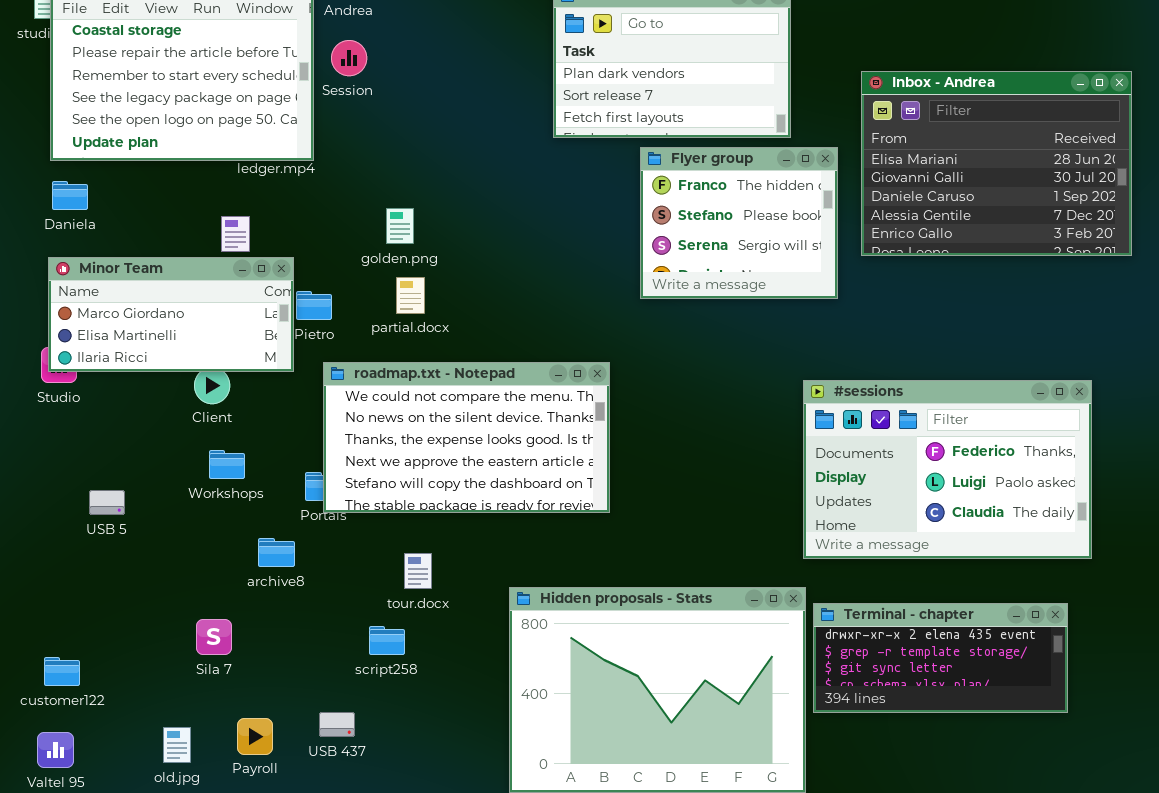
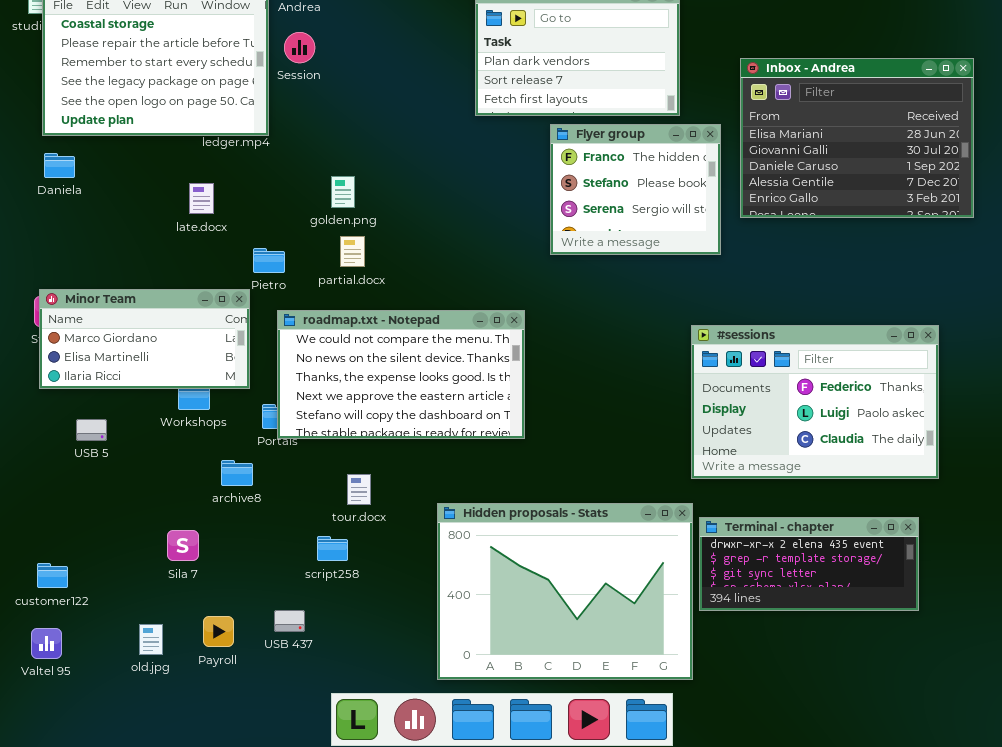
Minor Team: [48,257,294,372] -> [39,289,250,389], moved

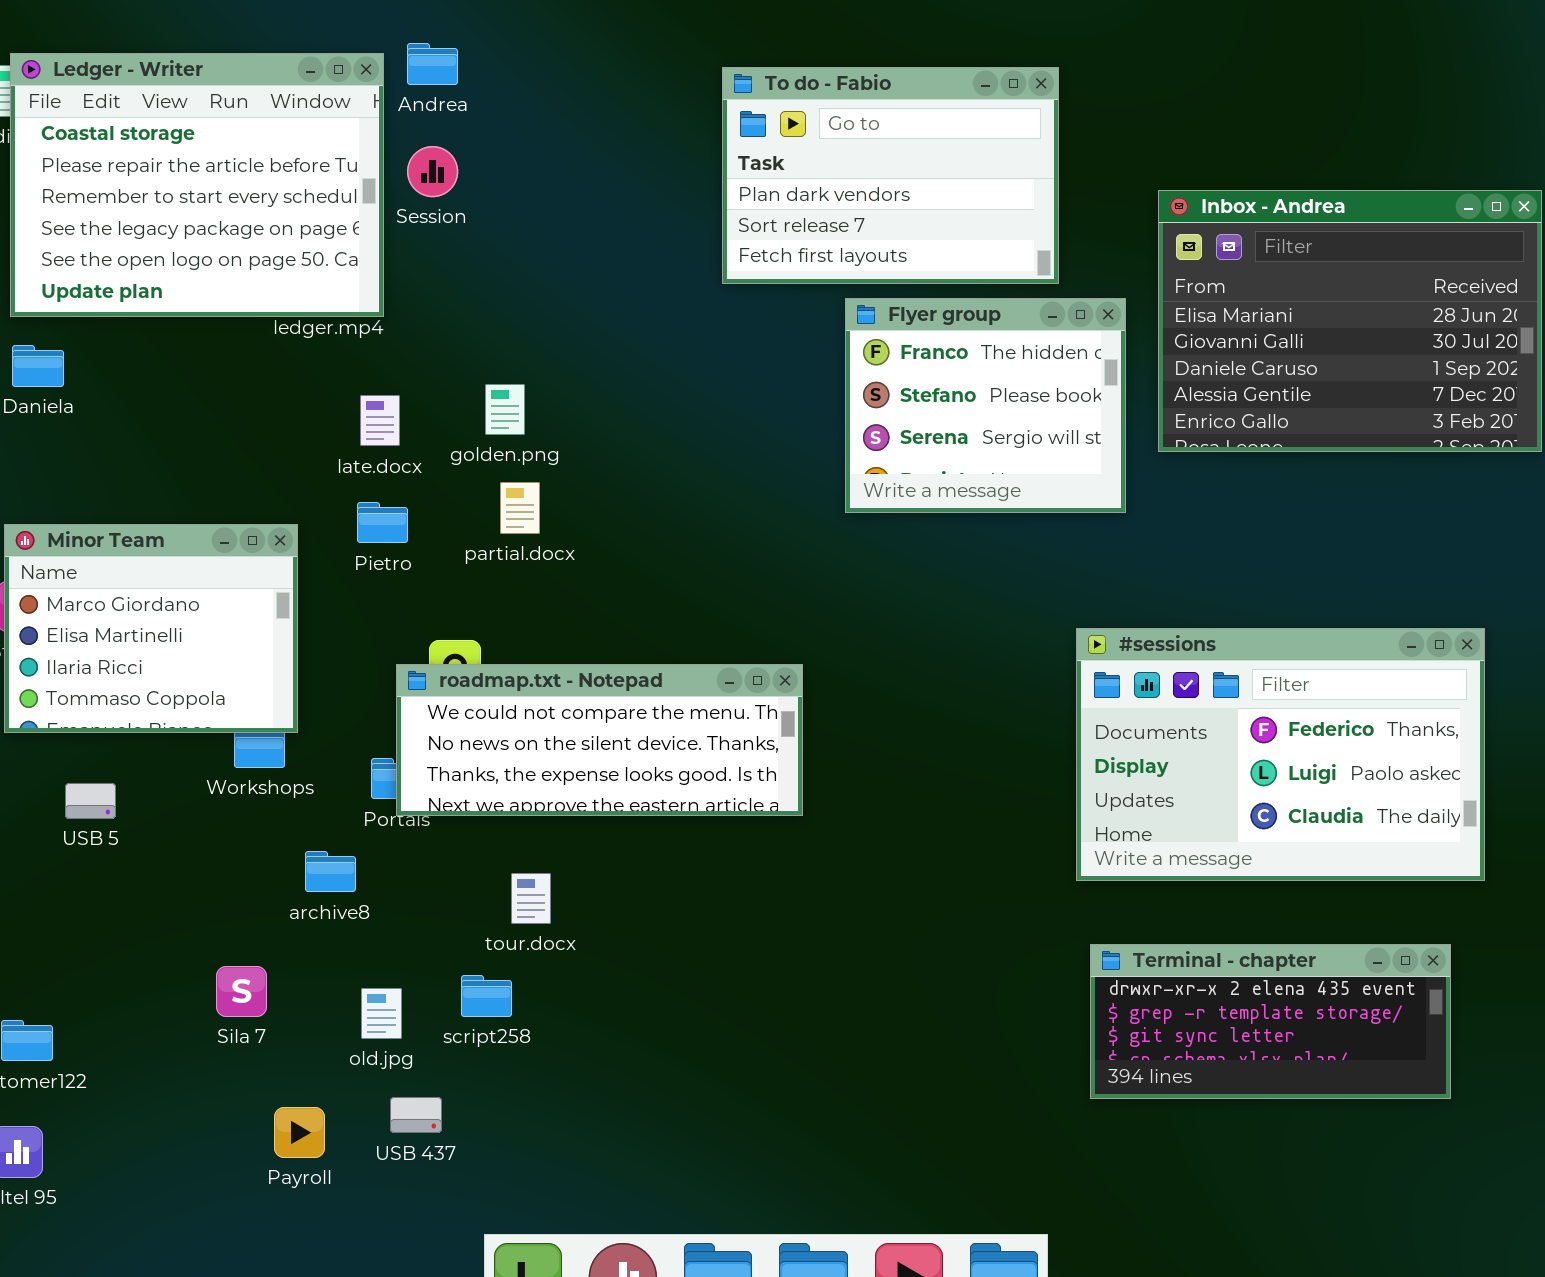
late.docx: [189,183,214,214] -> [360,395,400,446], moved
Minor Team: [39,289,250,389] -> [4,524,298,733], resized
roadmap.txt - Notepad: [277,310,525,439] -> [396,664,803,816], resized
Hidden proposals - Stats: [437,503,693,680] -> none, closed
old.jpg: [139,624,163,655] -> [361,988,402,1039], moved

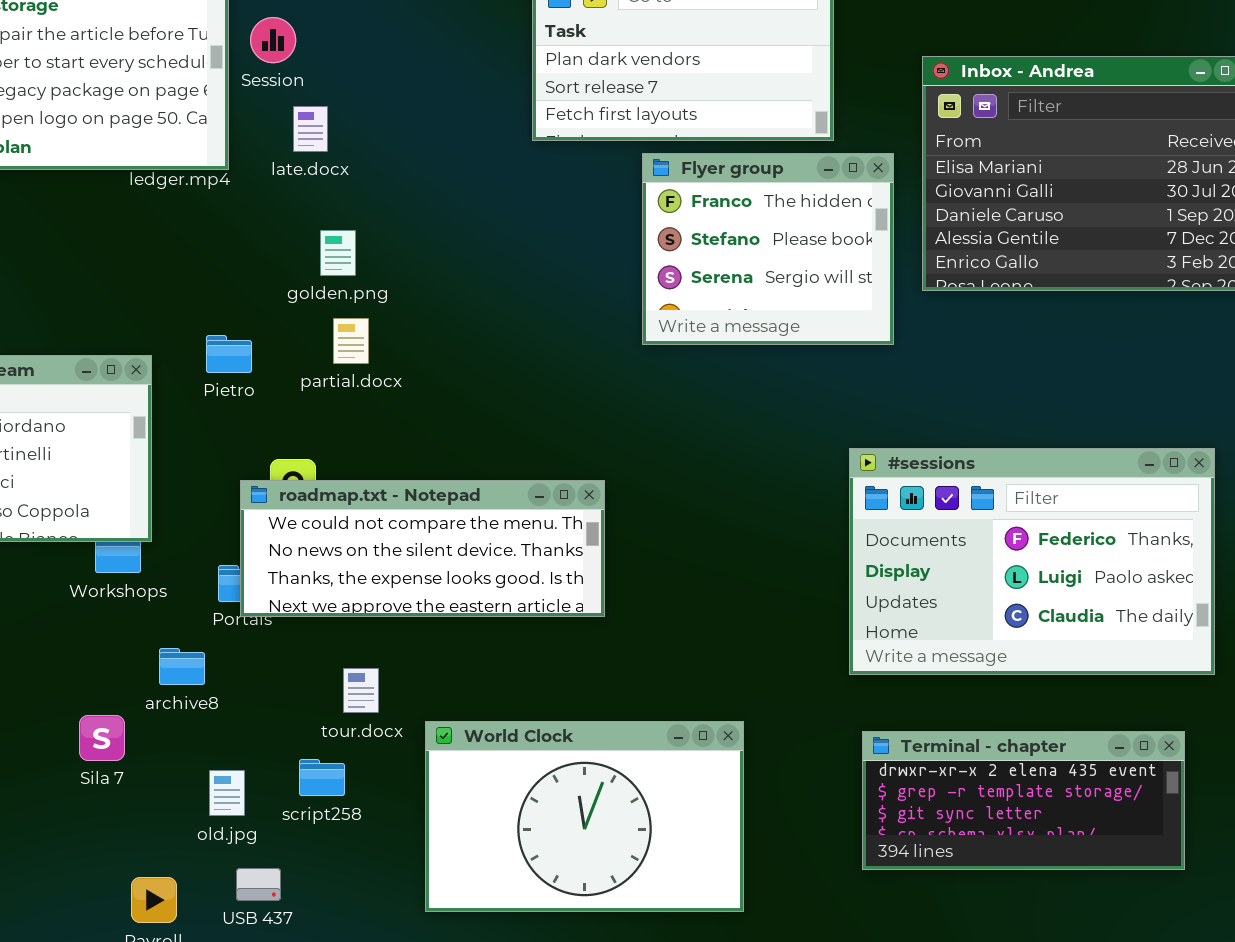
late.docx: [360,395,400,446] -> [293,106,328,152], moved
World Clock: none -> [425,721,744,912], opened
Sila 7: [216,966,267,1017] -> [79,715,125,761], moved

